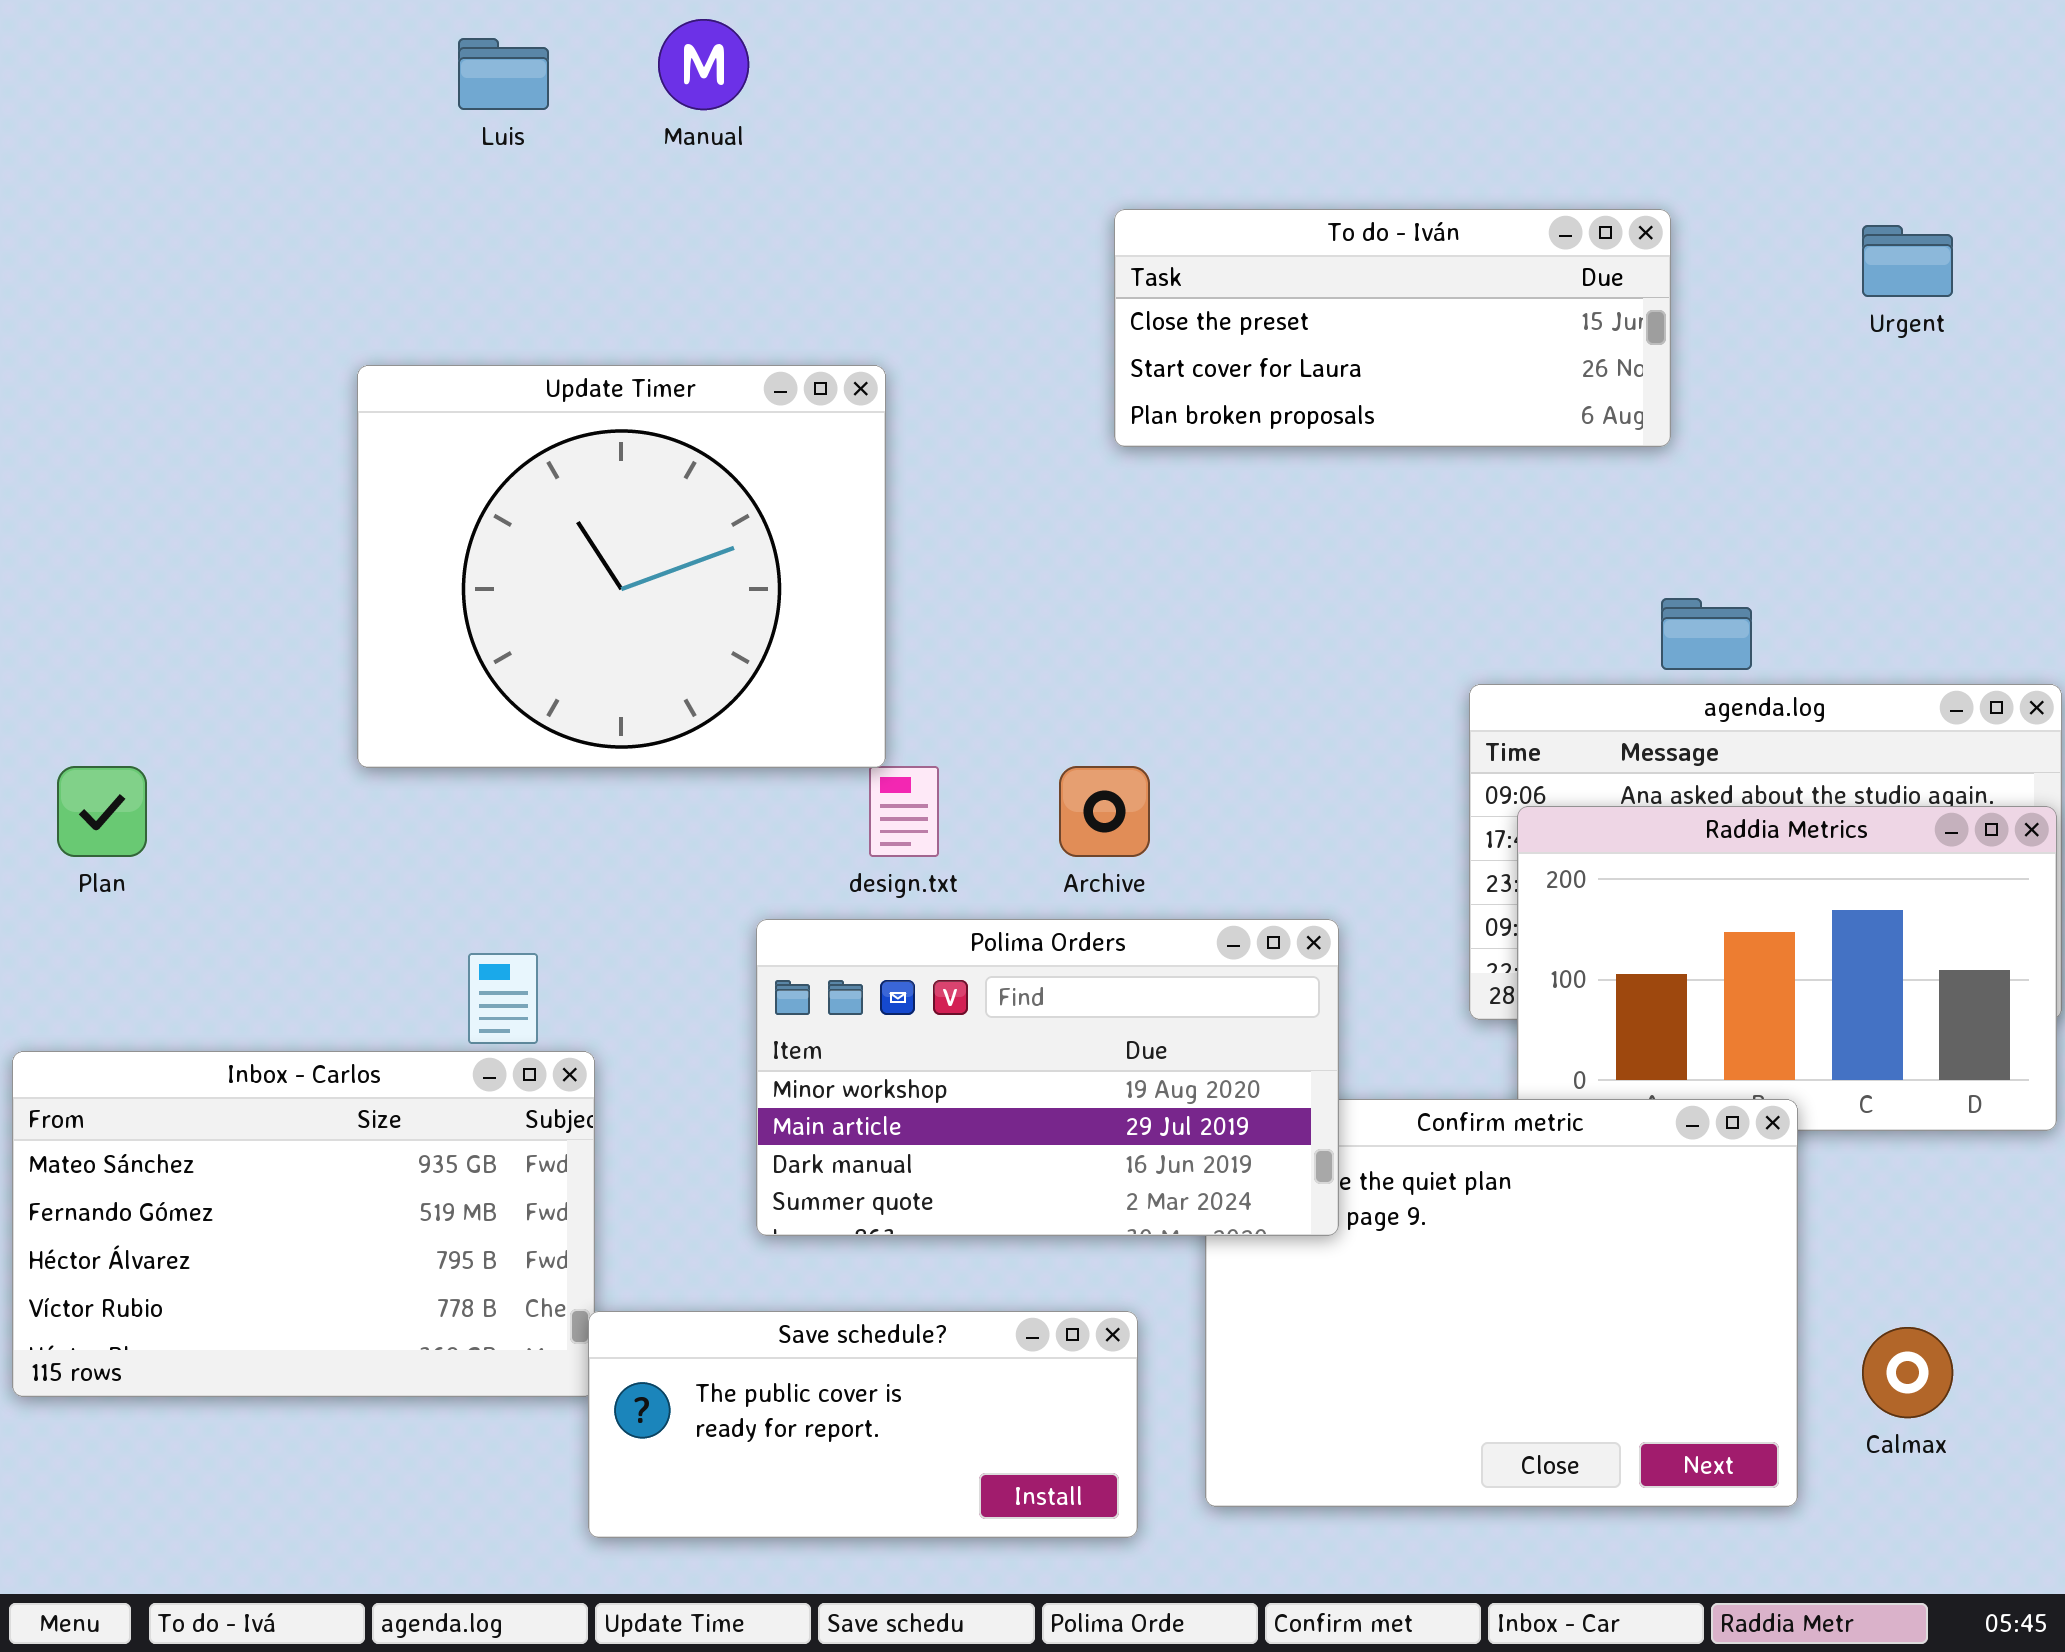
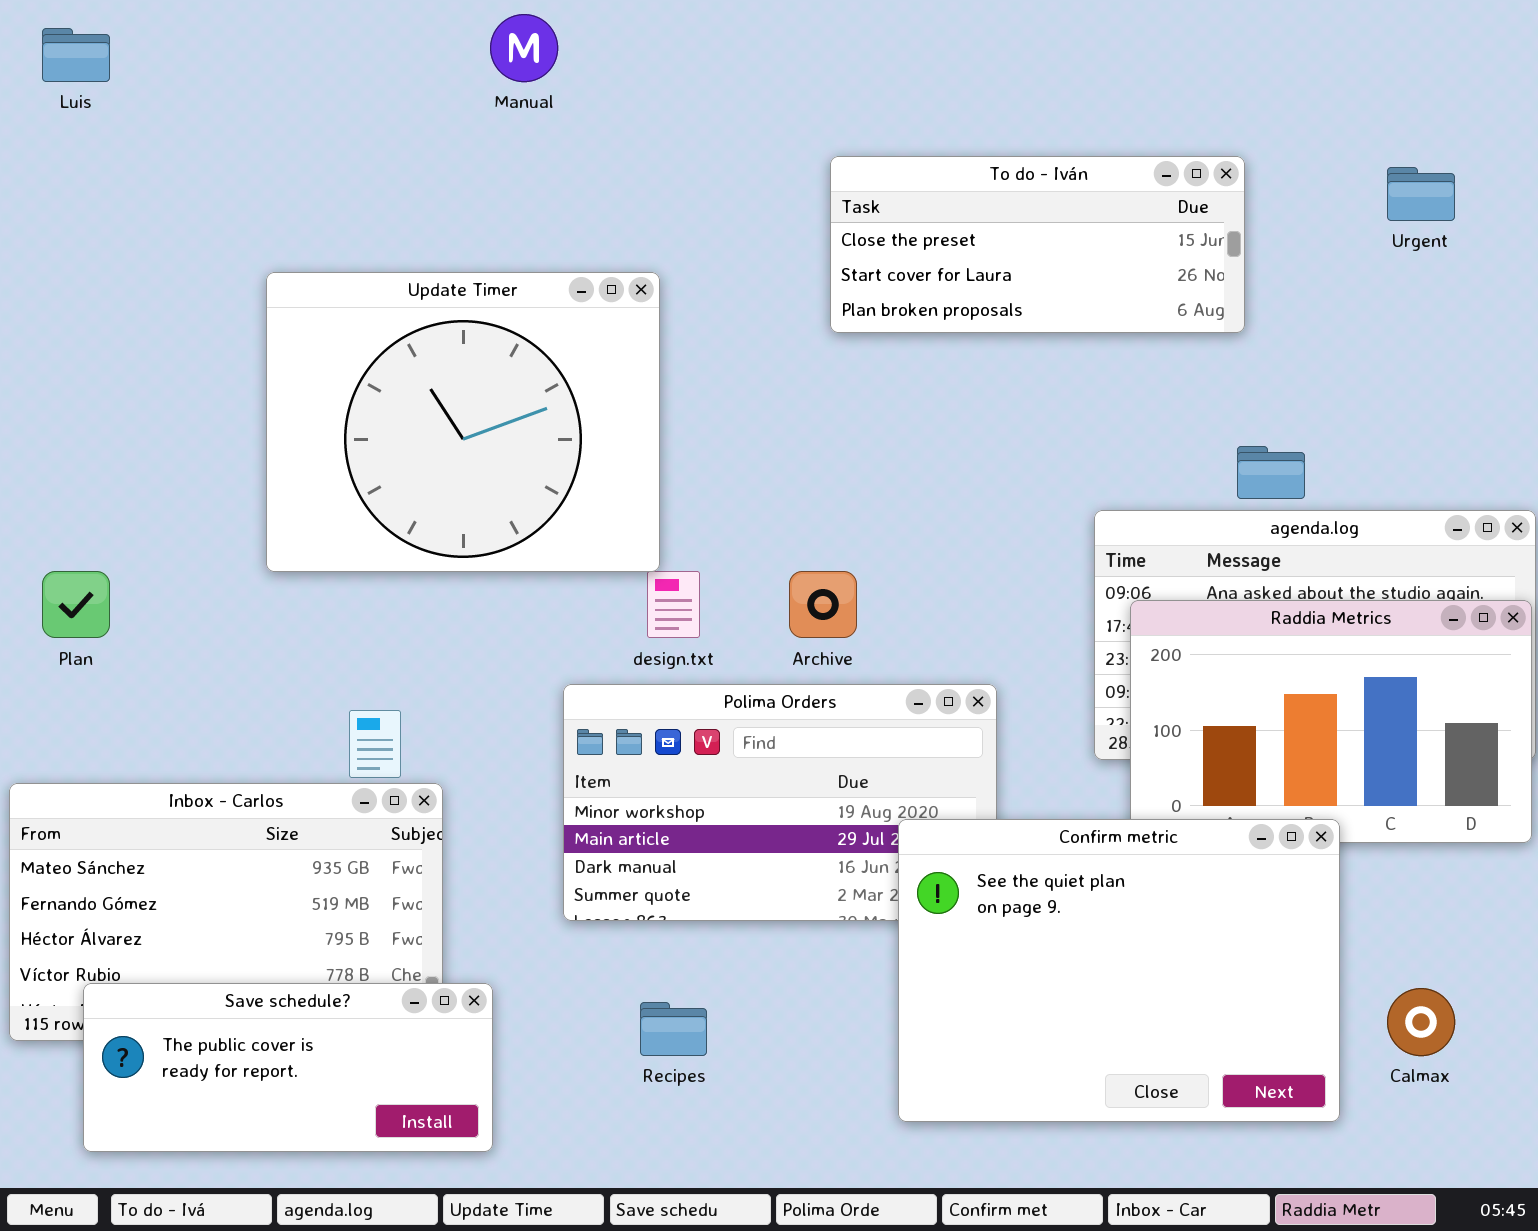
Luis: [458,38,549,110] -> [42,28,110,82], moved
Confirm metric: [1205,1099,1798,1507] -> [898,819,1340,1122], raised
Save schedule?: [588,1311,1138,1538] -> [83,983,493,1152], moved

